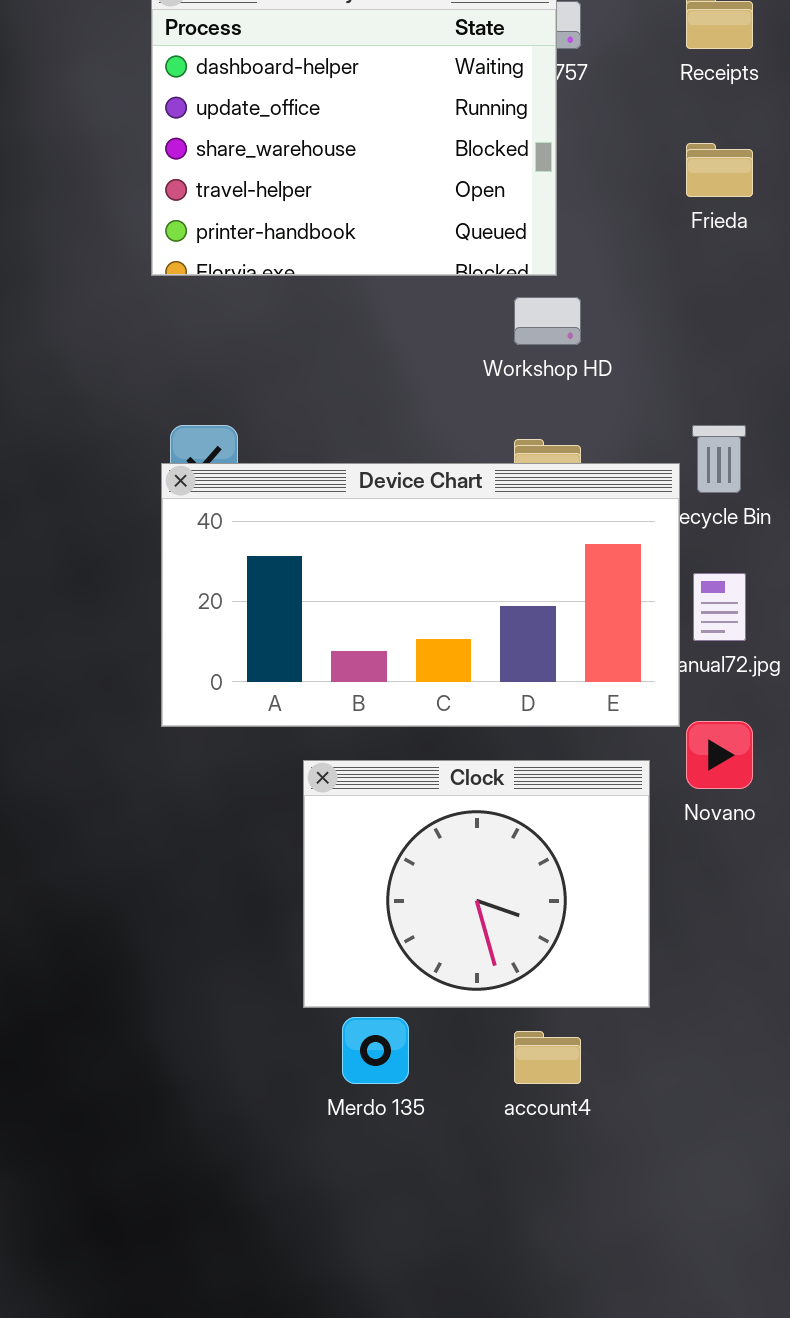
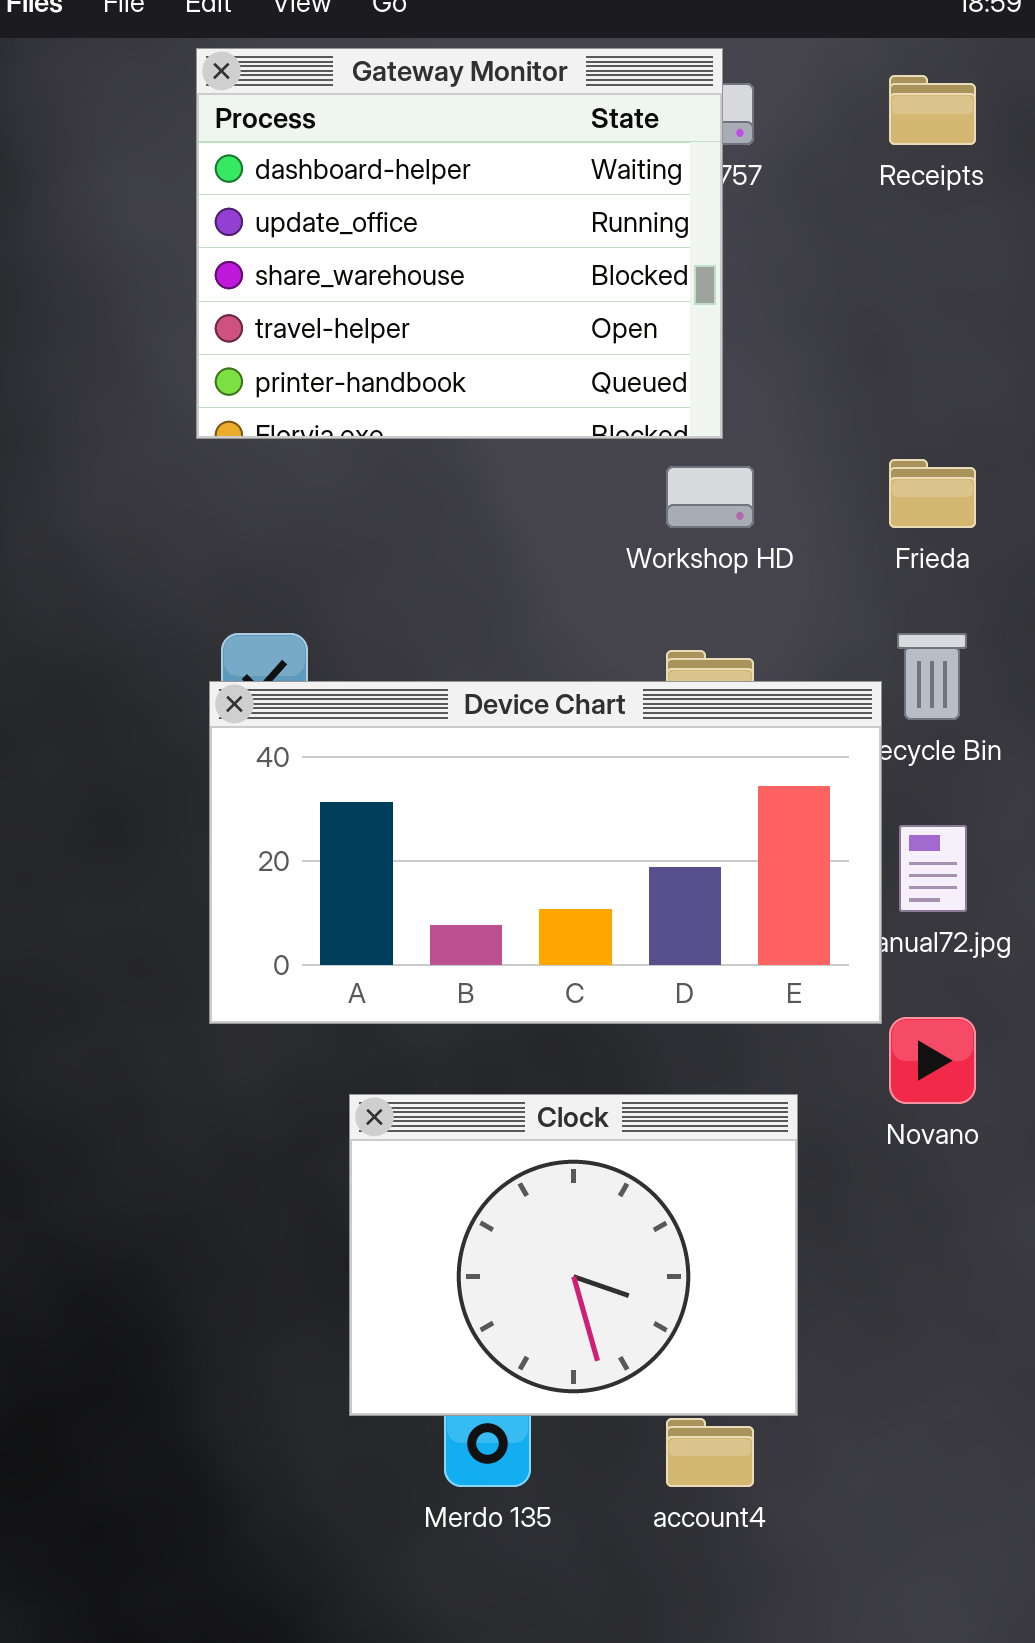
Frieda: [686,143,753,197] -> [889,459,976,528], moved
Clock: [303,760,650,1008] -> [349,1094,798,1416], moved

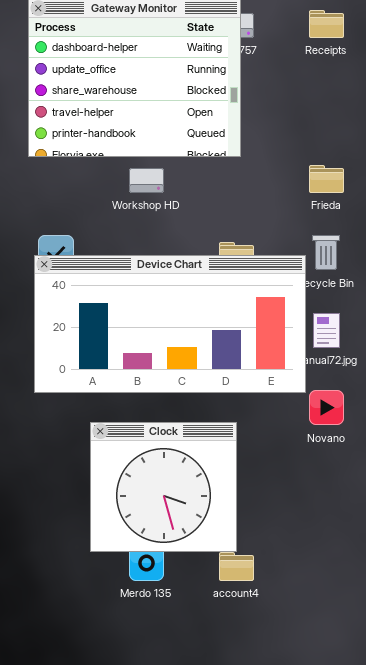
Workshop HD: [666,466,754,528] -> [129,168,164,193], moved
Clock: [349,1094,798,1416] -> [90,422,237,552], resized

